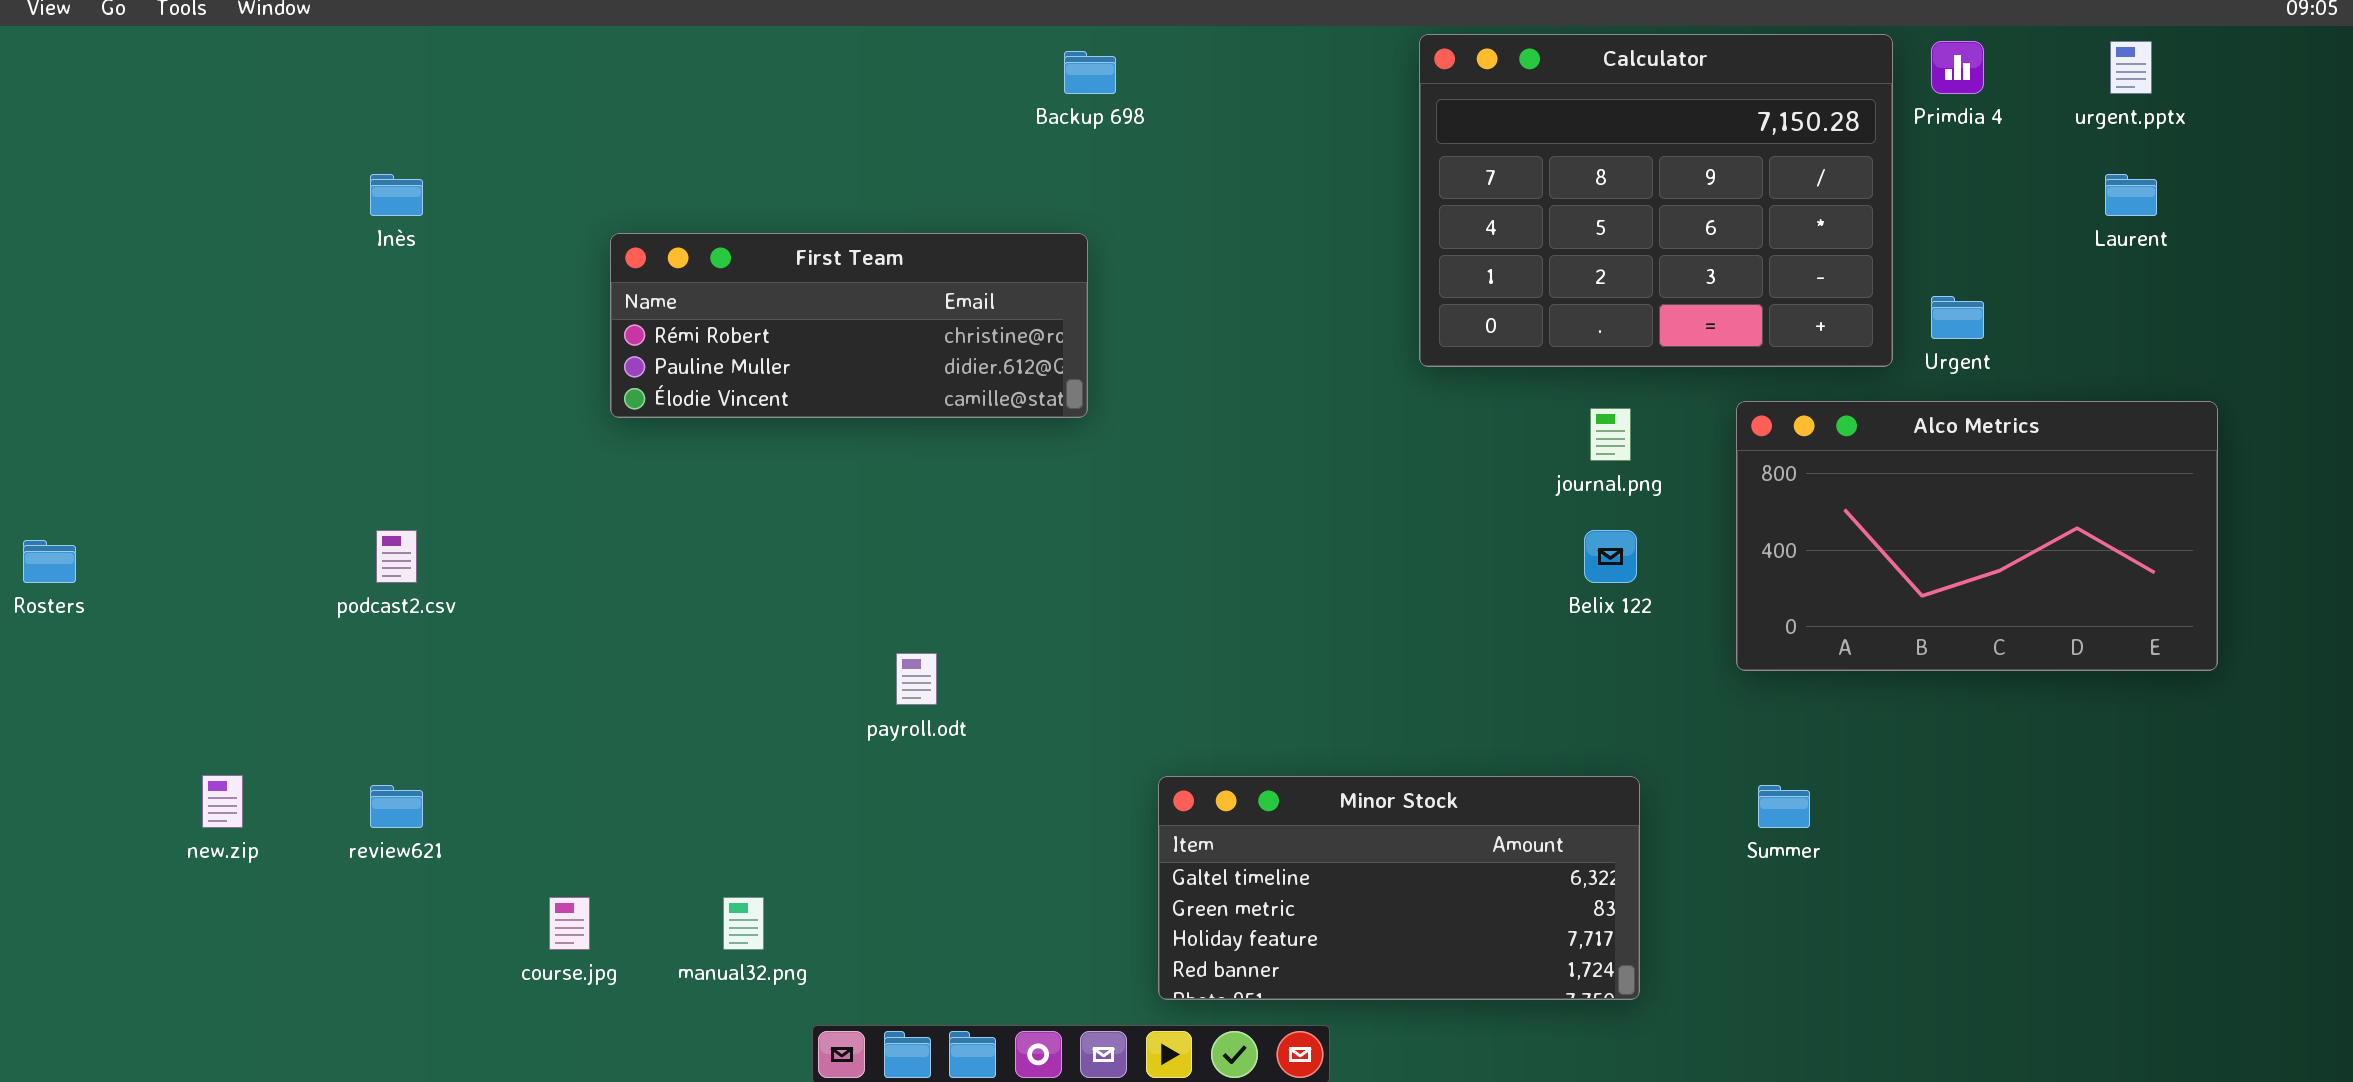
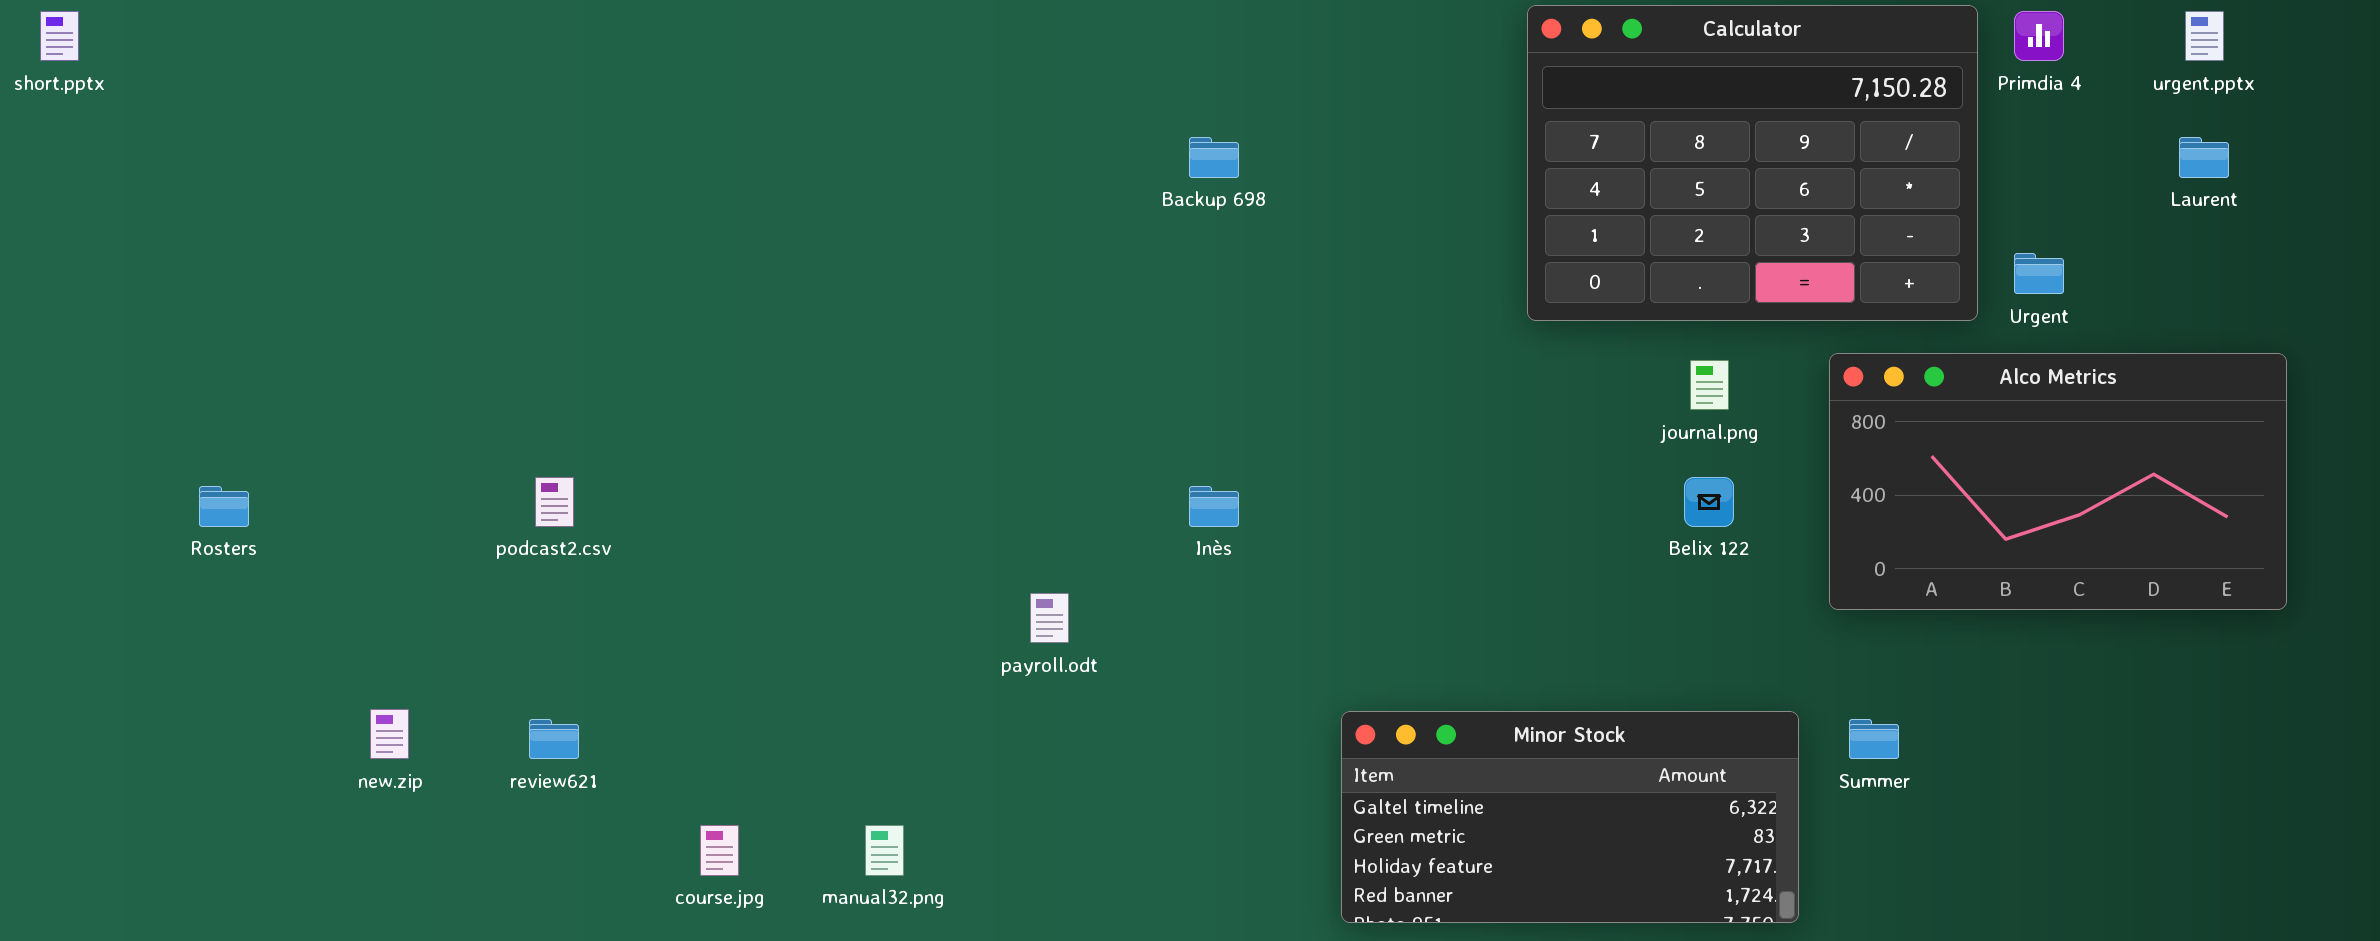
Backup 698: [1064,51,1116,94] -> [1189,137,1239,178], moved
Inès: [370,174,423,216] -> [1189,486,1239,527], moved
First Team: [610,233,1088,418] -> none, closed
Minor Stock: [1158,776,1640,1000] -> [1341,711,1799,923], moved

